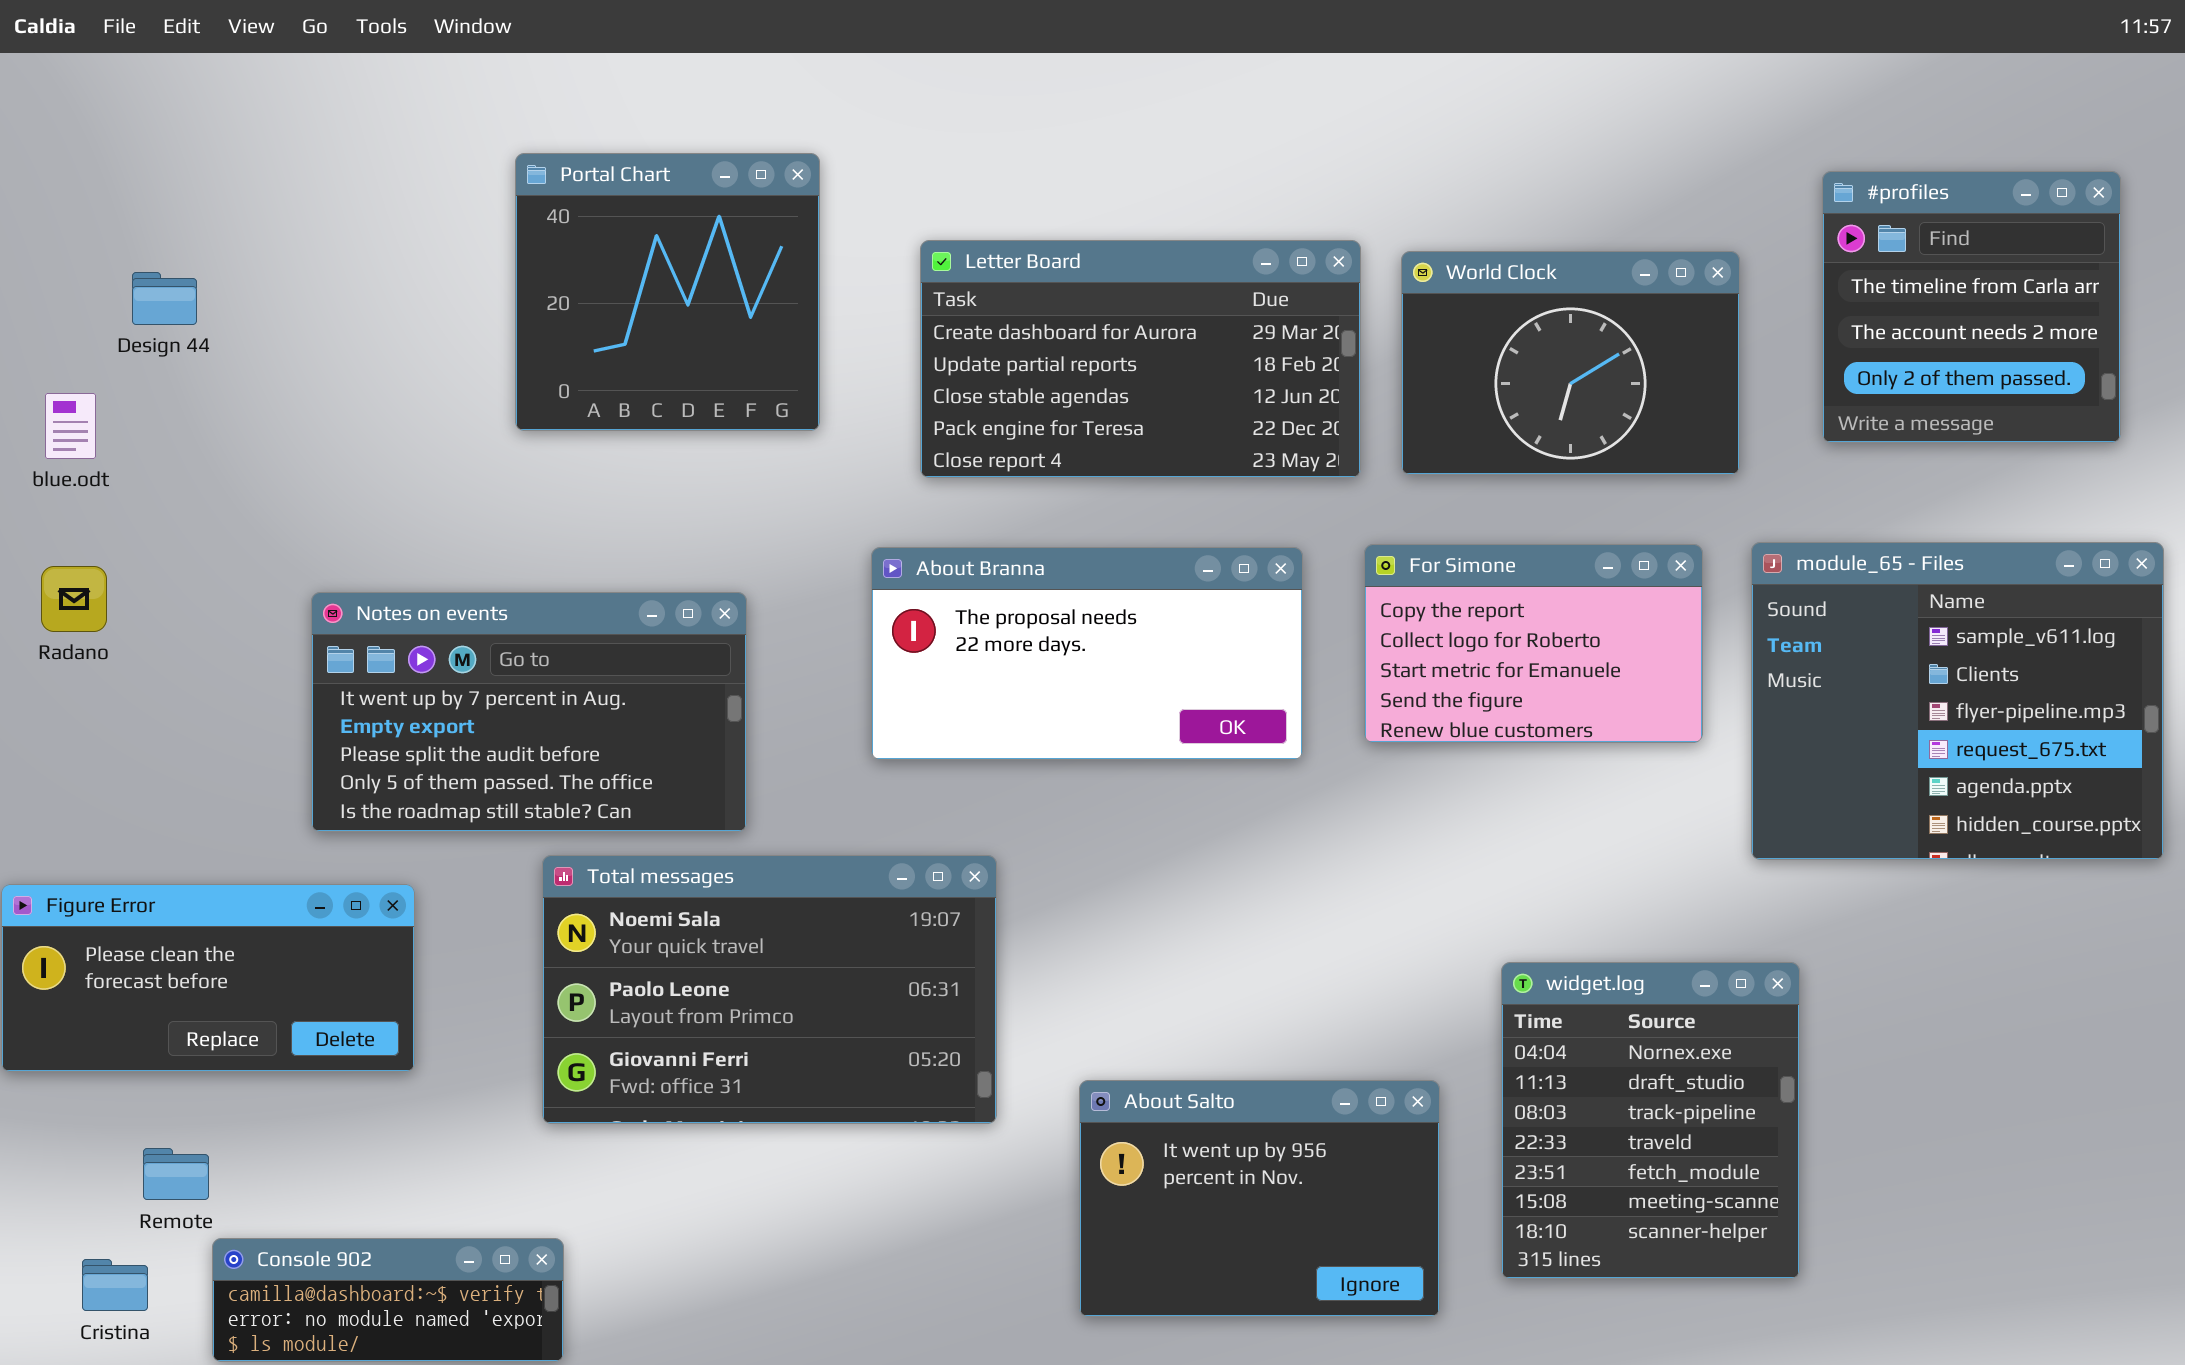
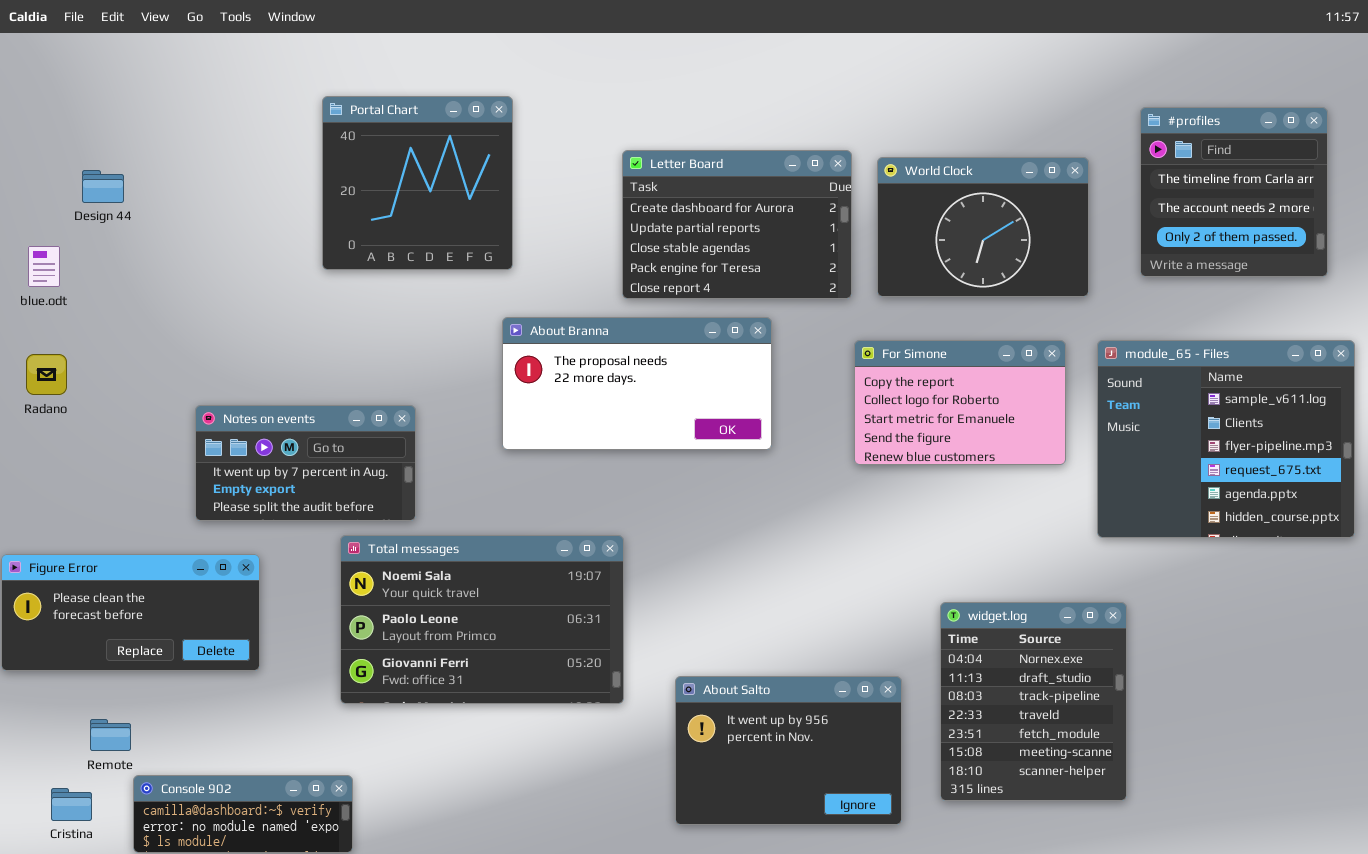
Letter Board: [920,240,1361,478] -> [622,150,852,299], resized
About Branna: [871,547,1303,760] -> [502,317,772,450], moved
Notes on events: [311,592,747,832] -> [195,405,416,521], resized

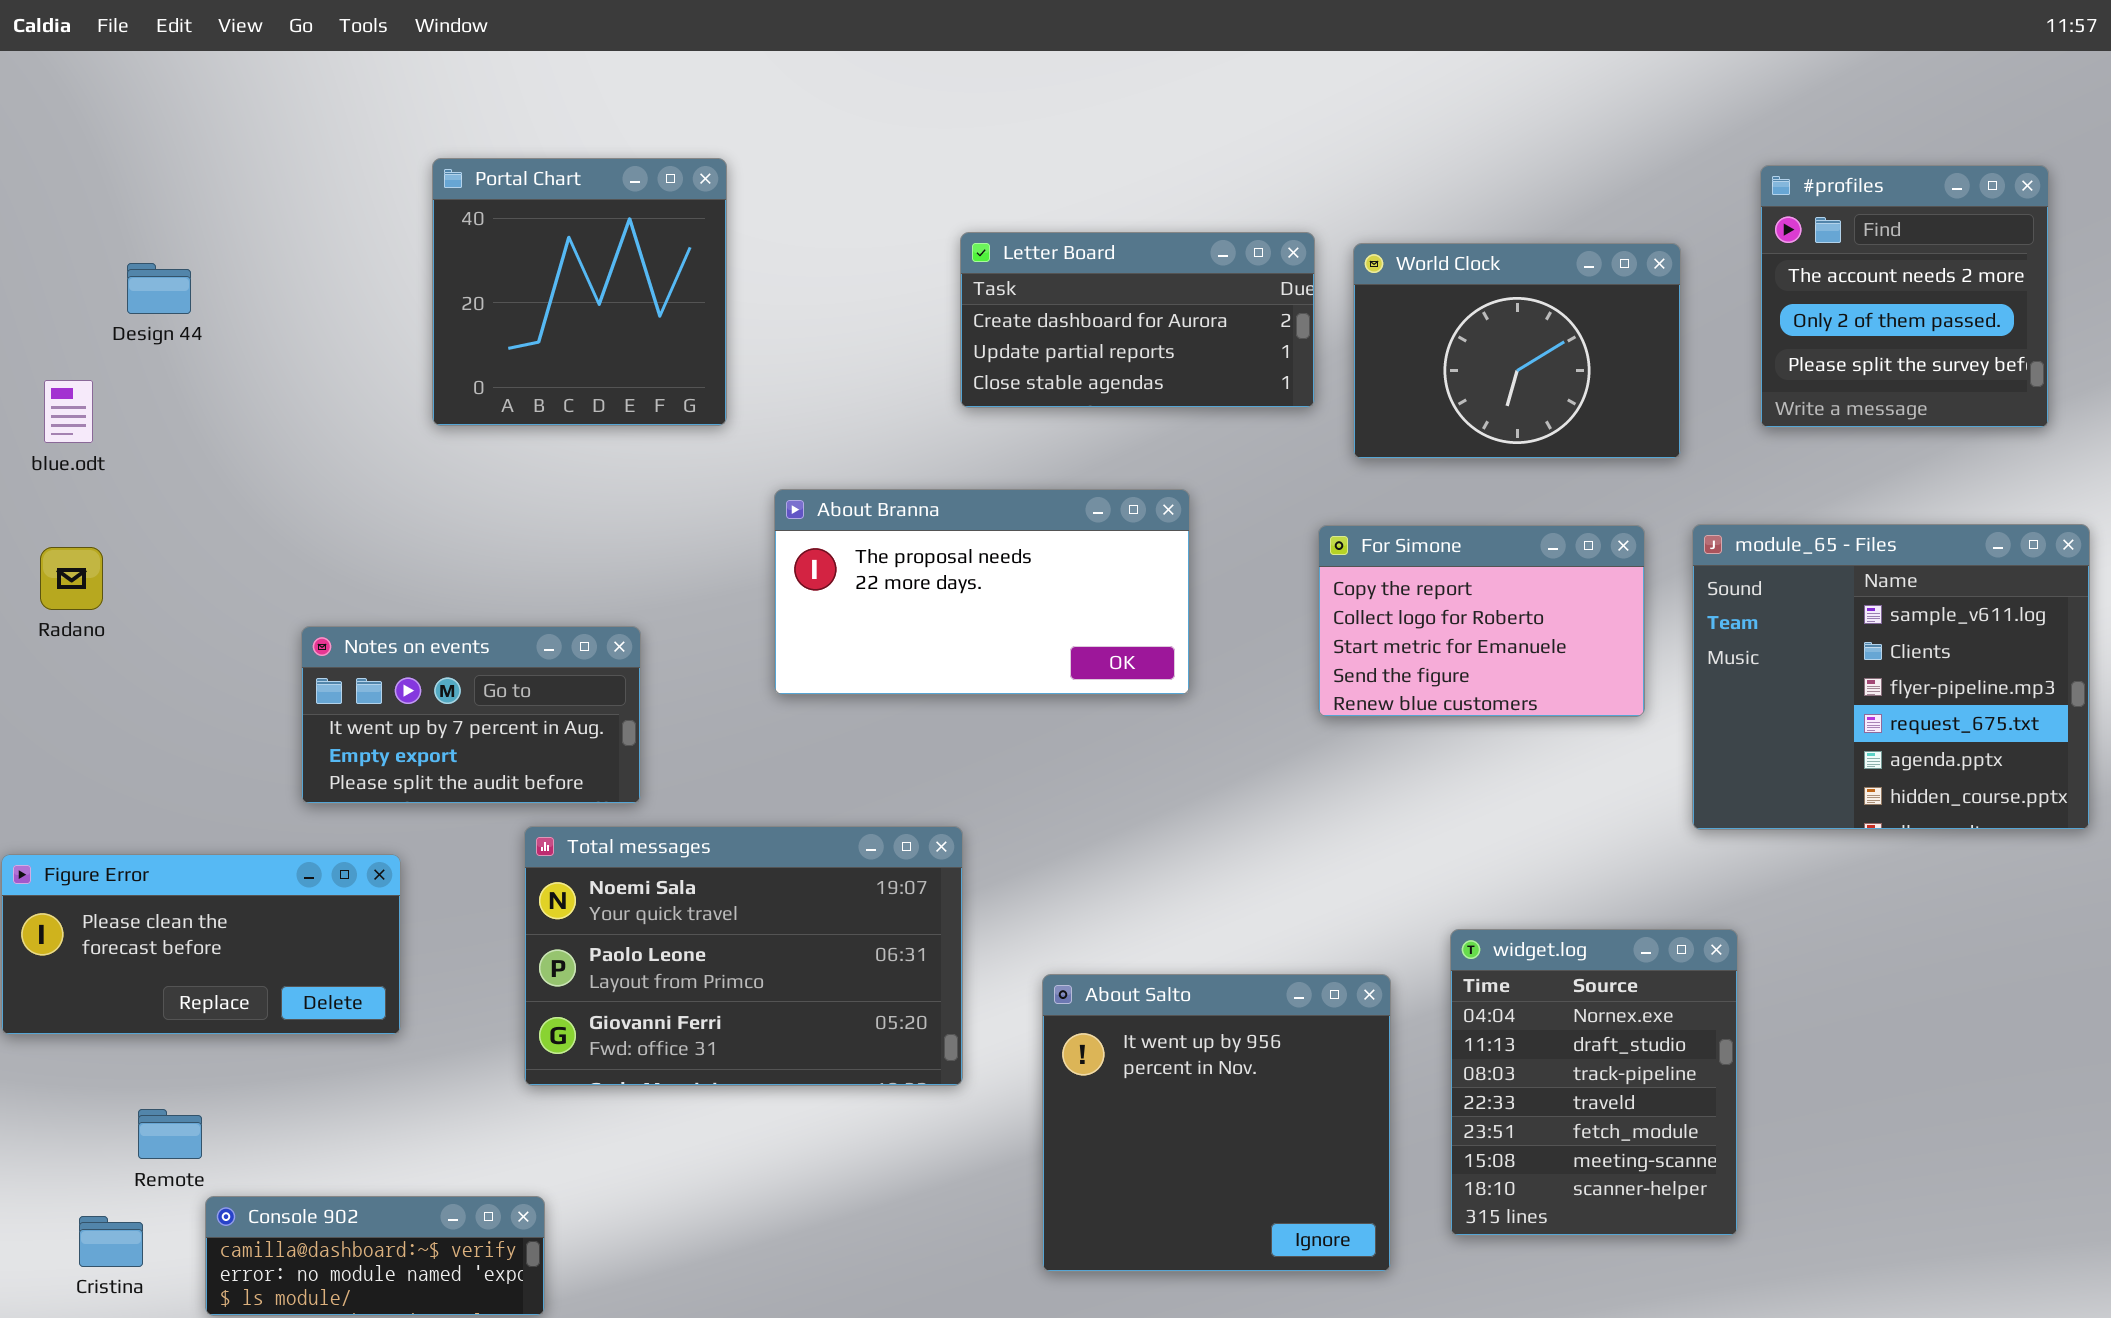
Portal Chart: [322,96,513,270] -> [432,158,727,426], moved
#profiles: [1140,107,1328,277] -> [1760,165,2049,428], scrolled down 1 row
Letter Board: [622,150,852,299] -> [960,232,1315,408], resized
About Salto: [675,676,902,825] -> [1042,974,1391,1272], resized

